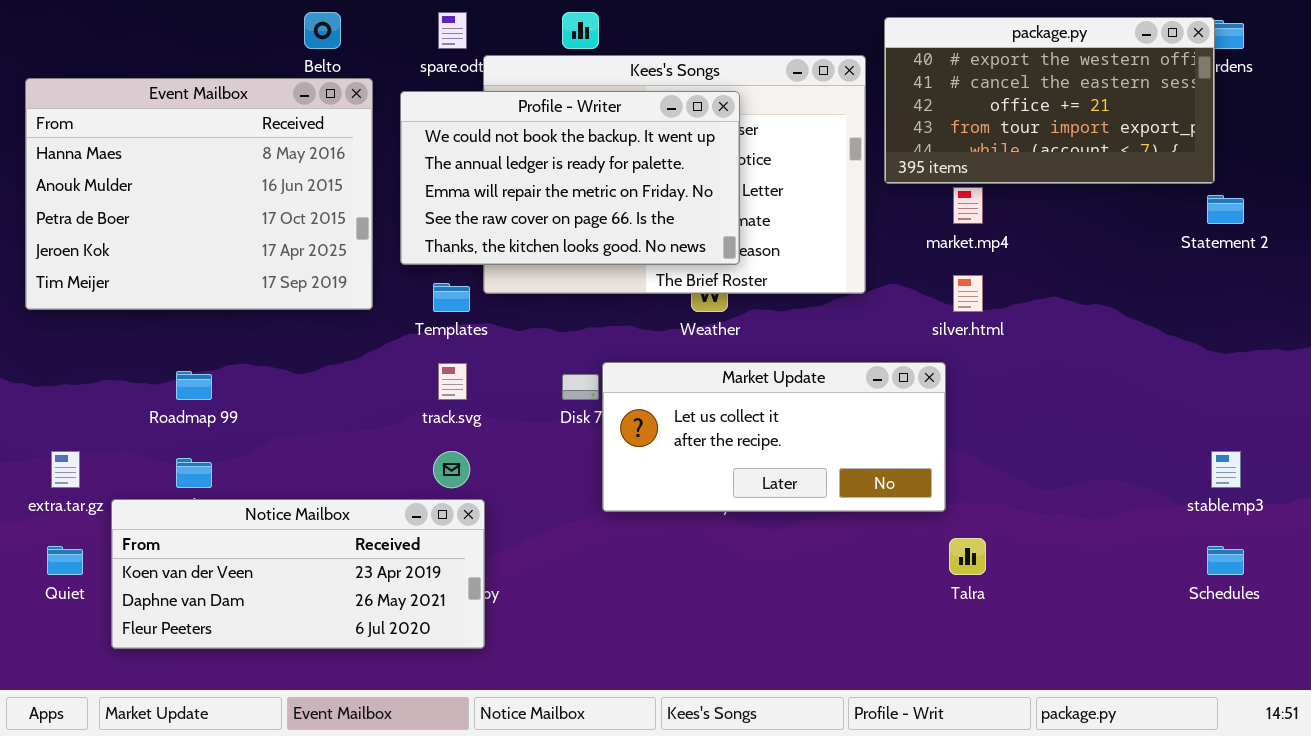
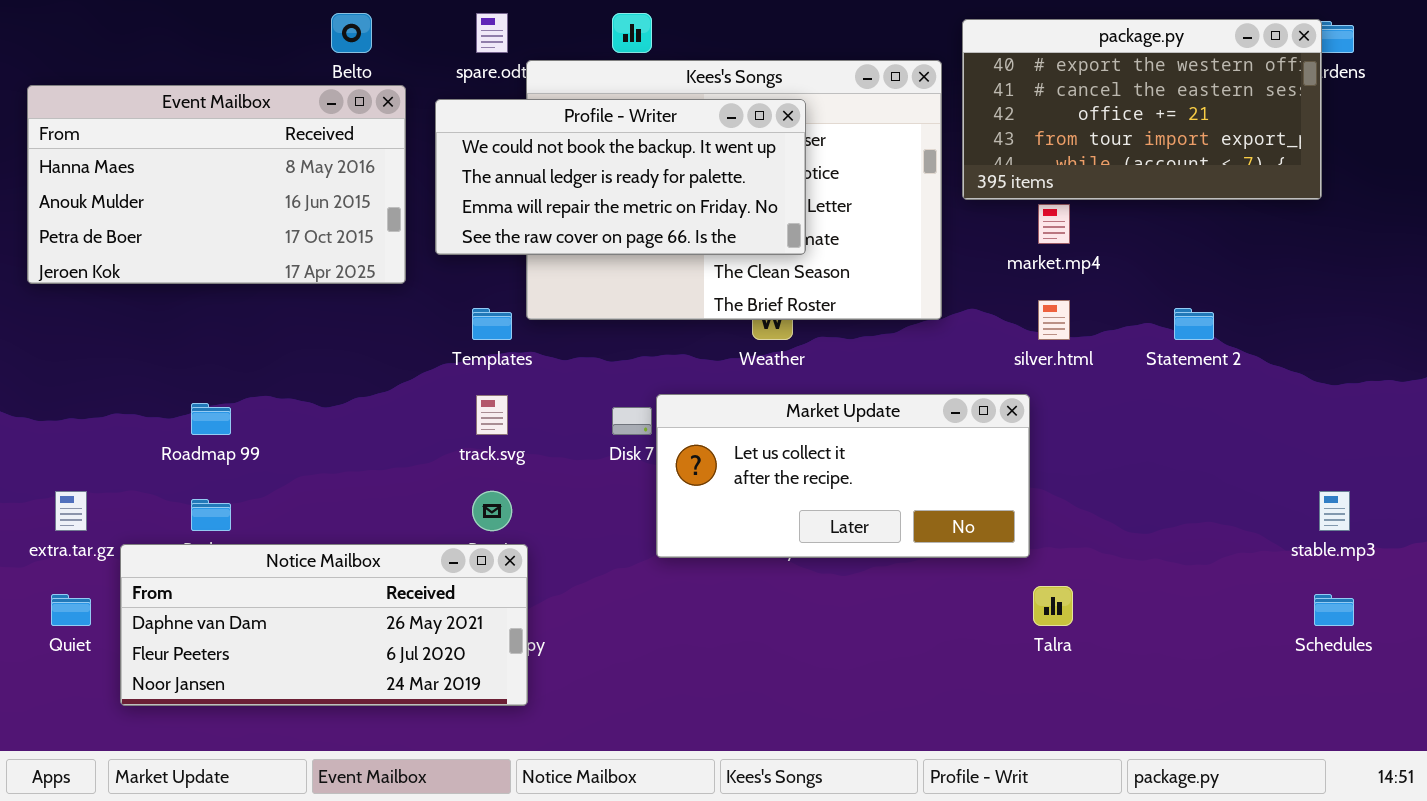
Event Mailbox: [25,78,373,310] -> [27,85,406,284], resized
Profile - Writer: [400,91,740,265] -> [435,99,806,255], resized
Statement 2: [1207,195,1244,224] -> [1174,308,1214,340], moved
Notice Mailbox: [111,499,485,649] -> [120,544,528,706], scrolled down 1 row

